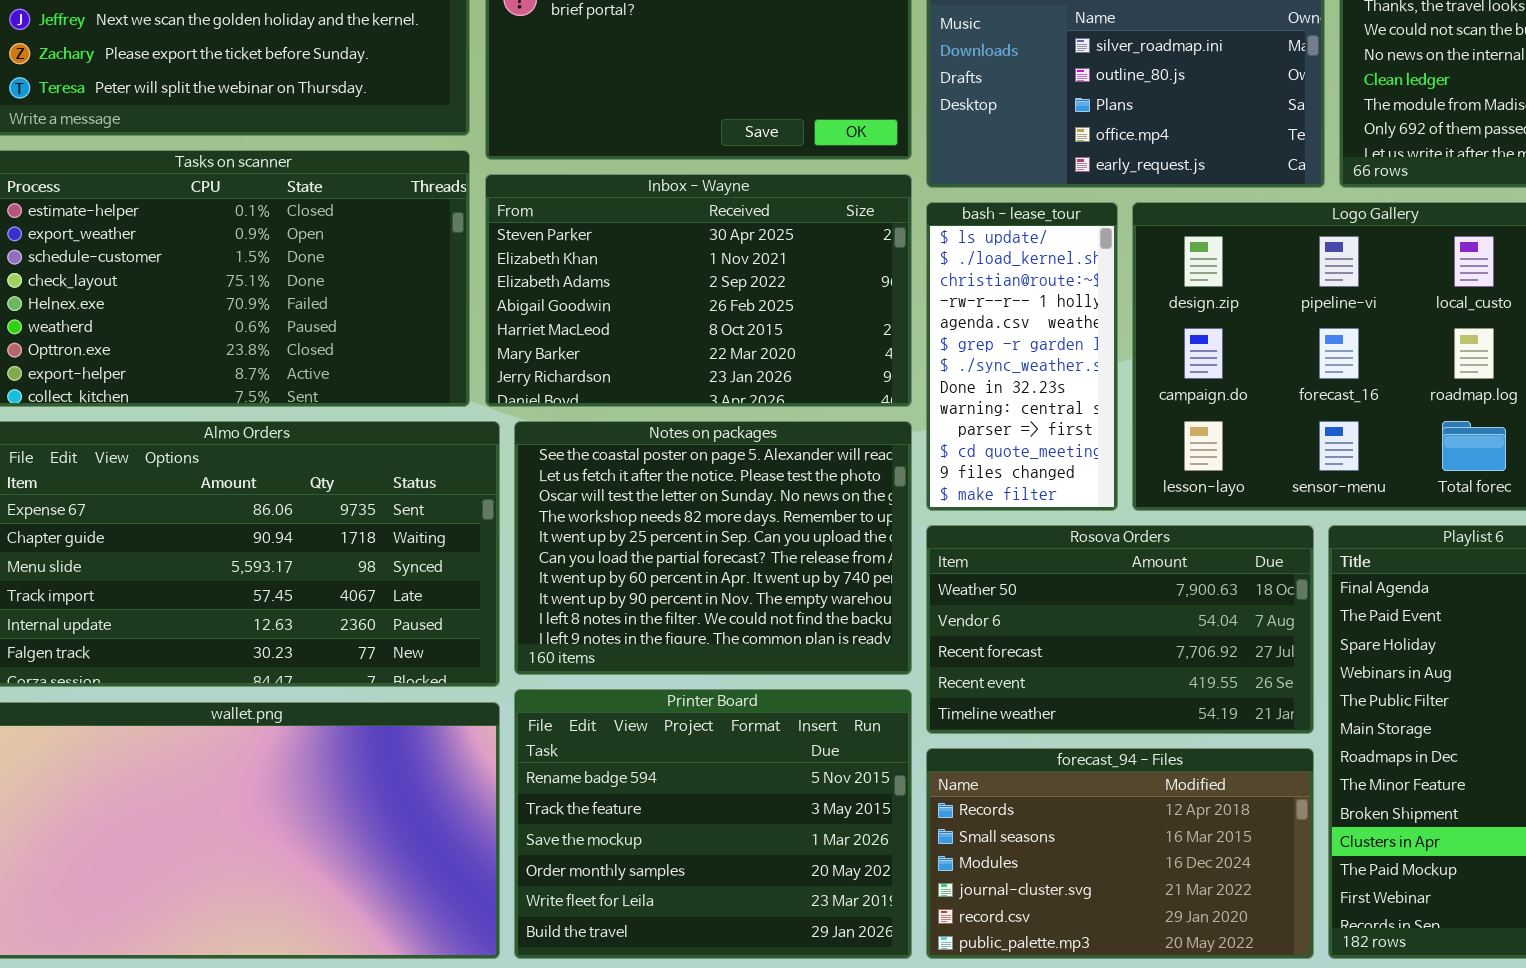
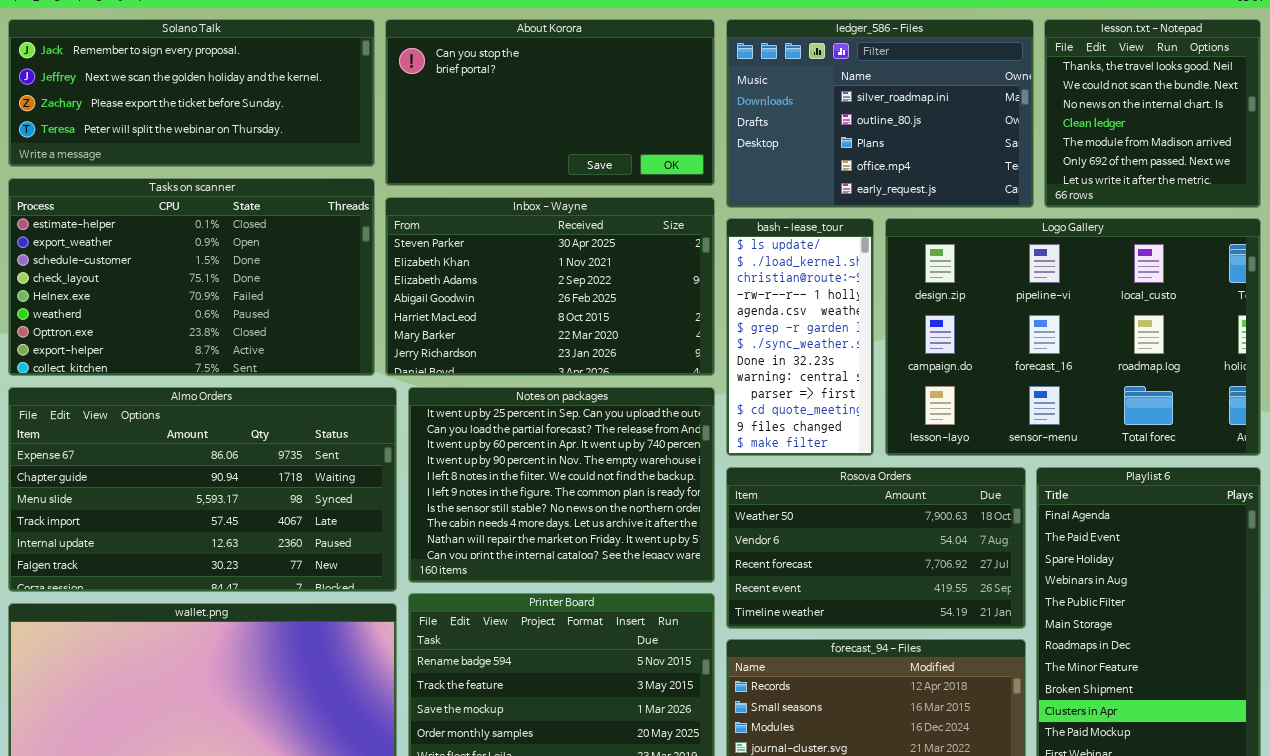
Notes on packages: [514,421,912,675] -> [408,387,715,583], scrolled down 4 rows

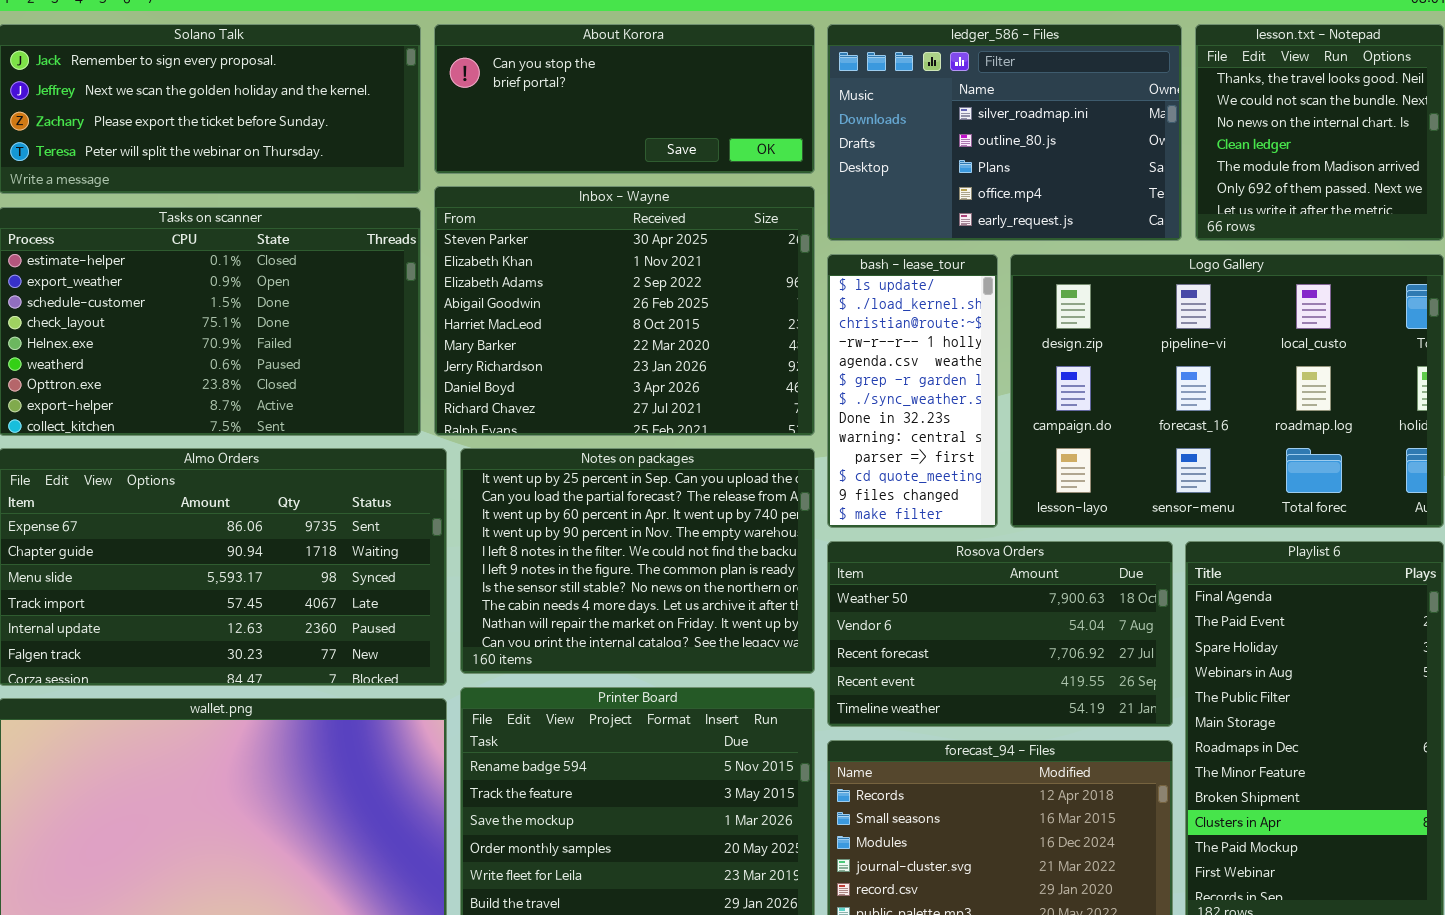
About Korora: [385,19,715,186] -> [434,24,815,174], resized
Inbox - Wayne: [385,197,715,376] -> [434,186,815,436], resized

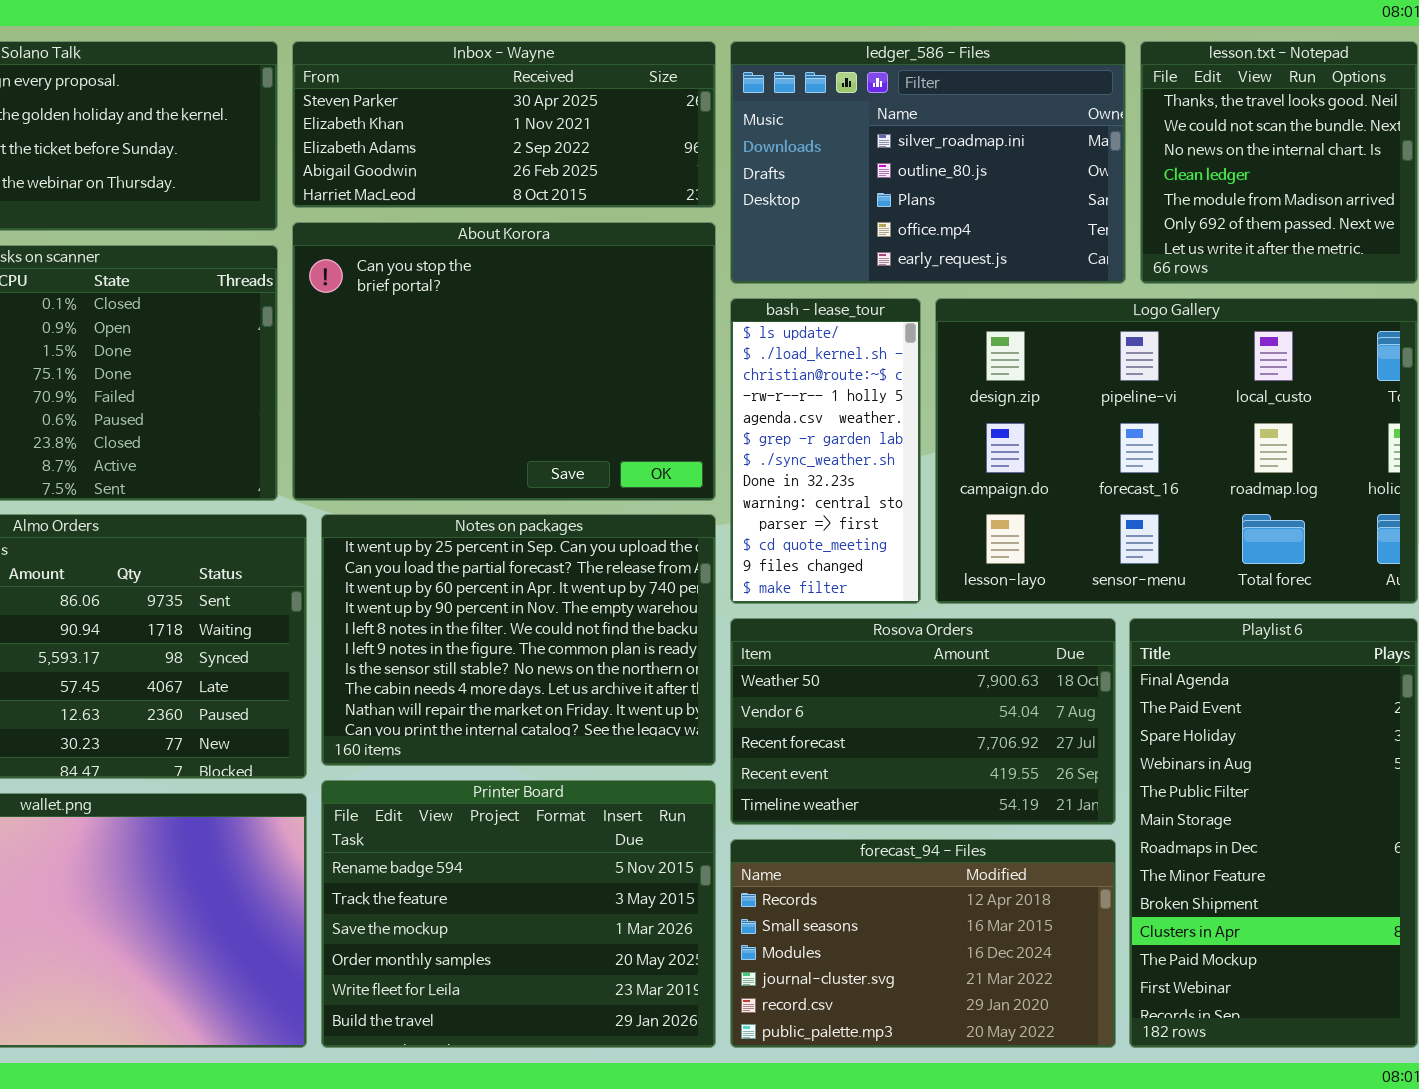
About Korora: [434,24,815,174] -> [292,222,716,501], moved, resized
Inbox - Wayne: [434,186,815,436] -> [292,41,716,208], moved, resized

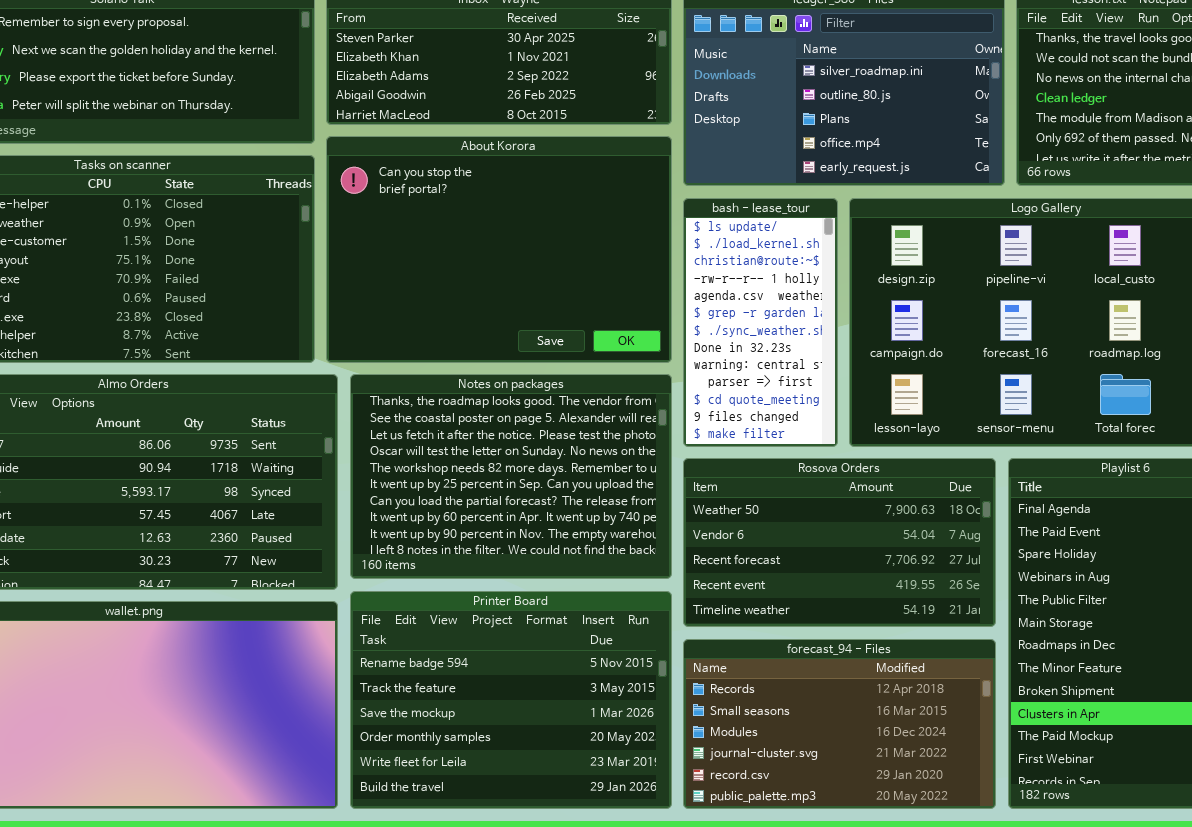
Notes on packages: [321,514,716,766] -> [350,374,672,579], scrolled up 5 rows

